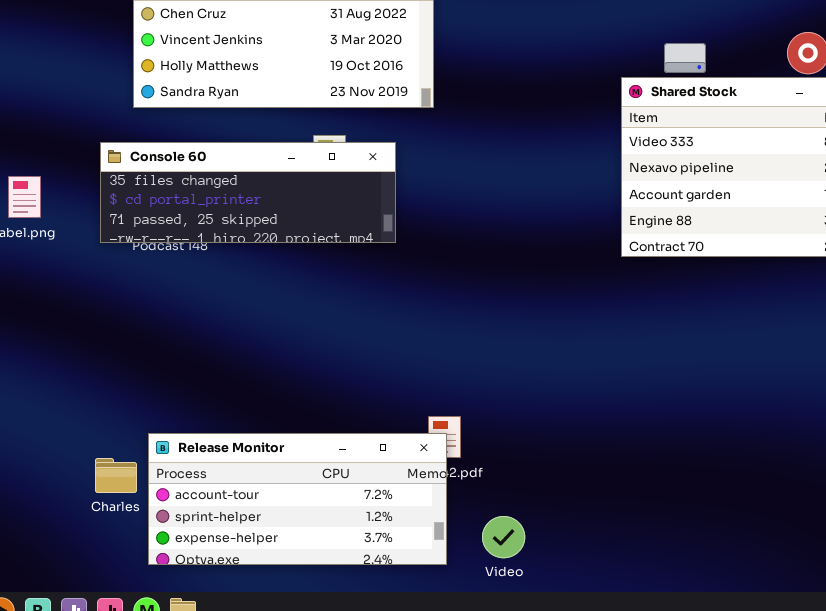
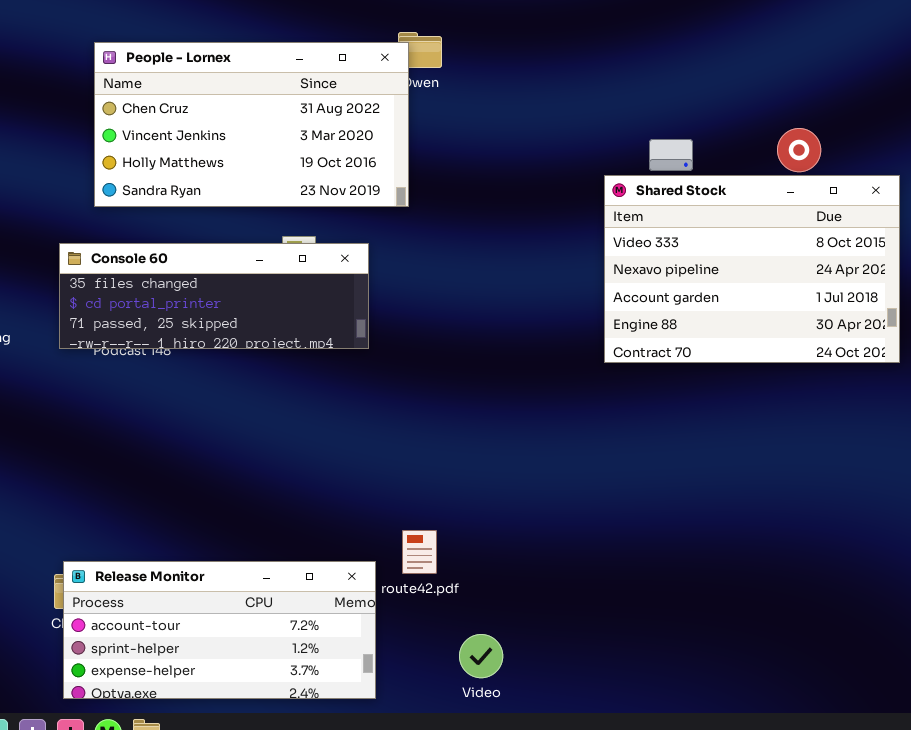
Release Monitor: [148,433,447,565] -> [63,561,376,699], moved

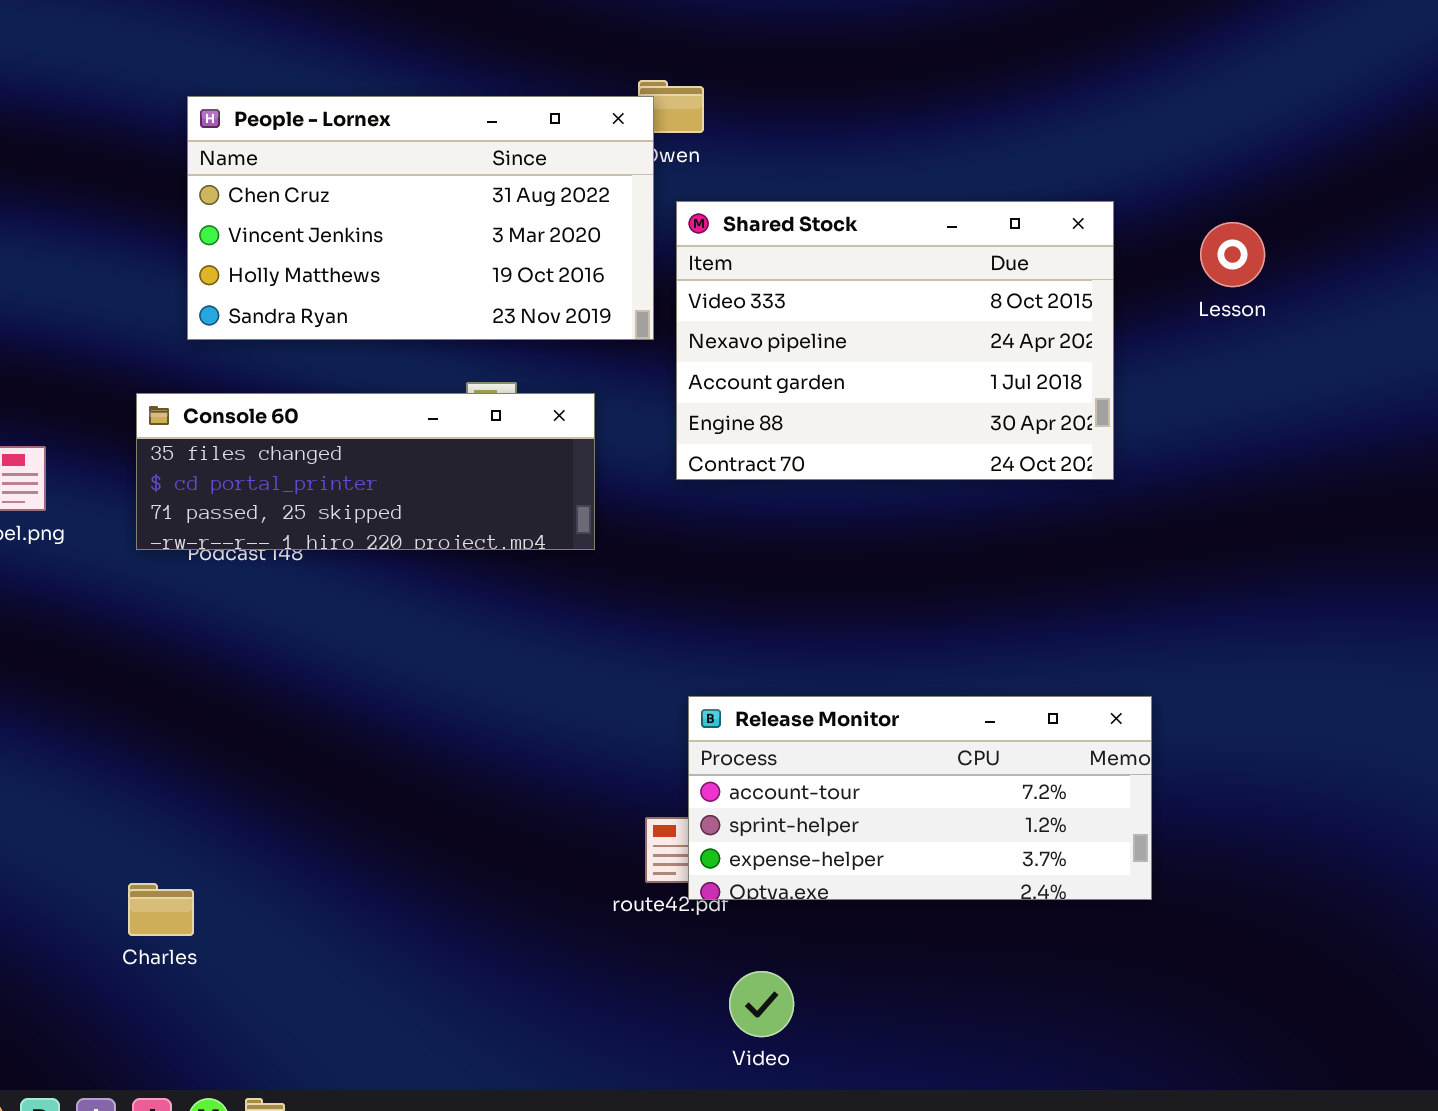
Shared Stock: [604,175,900,363] -> [676,201,1114,480], moved
Release Monitor: [63,561,376,699] -> [688,696,1152,900], moved

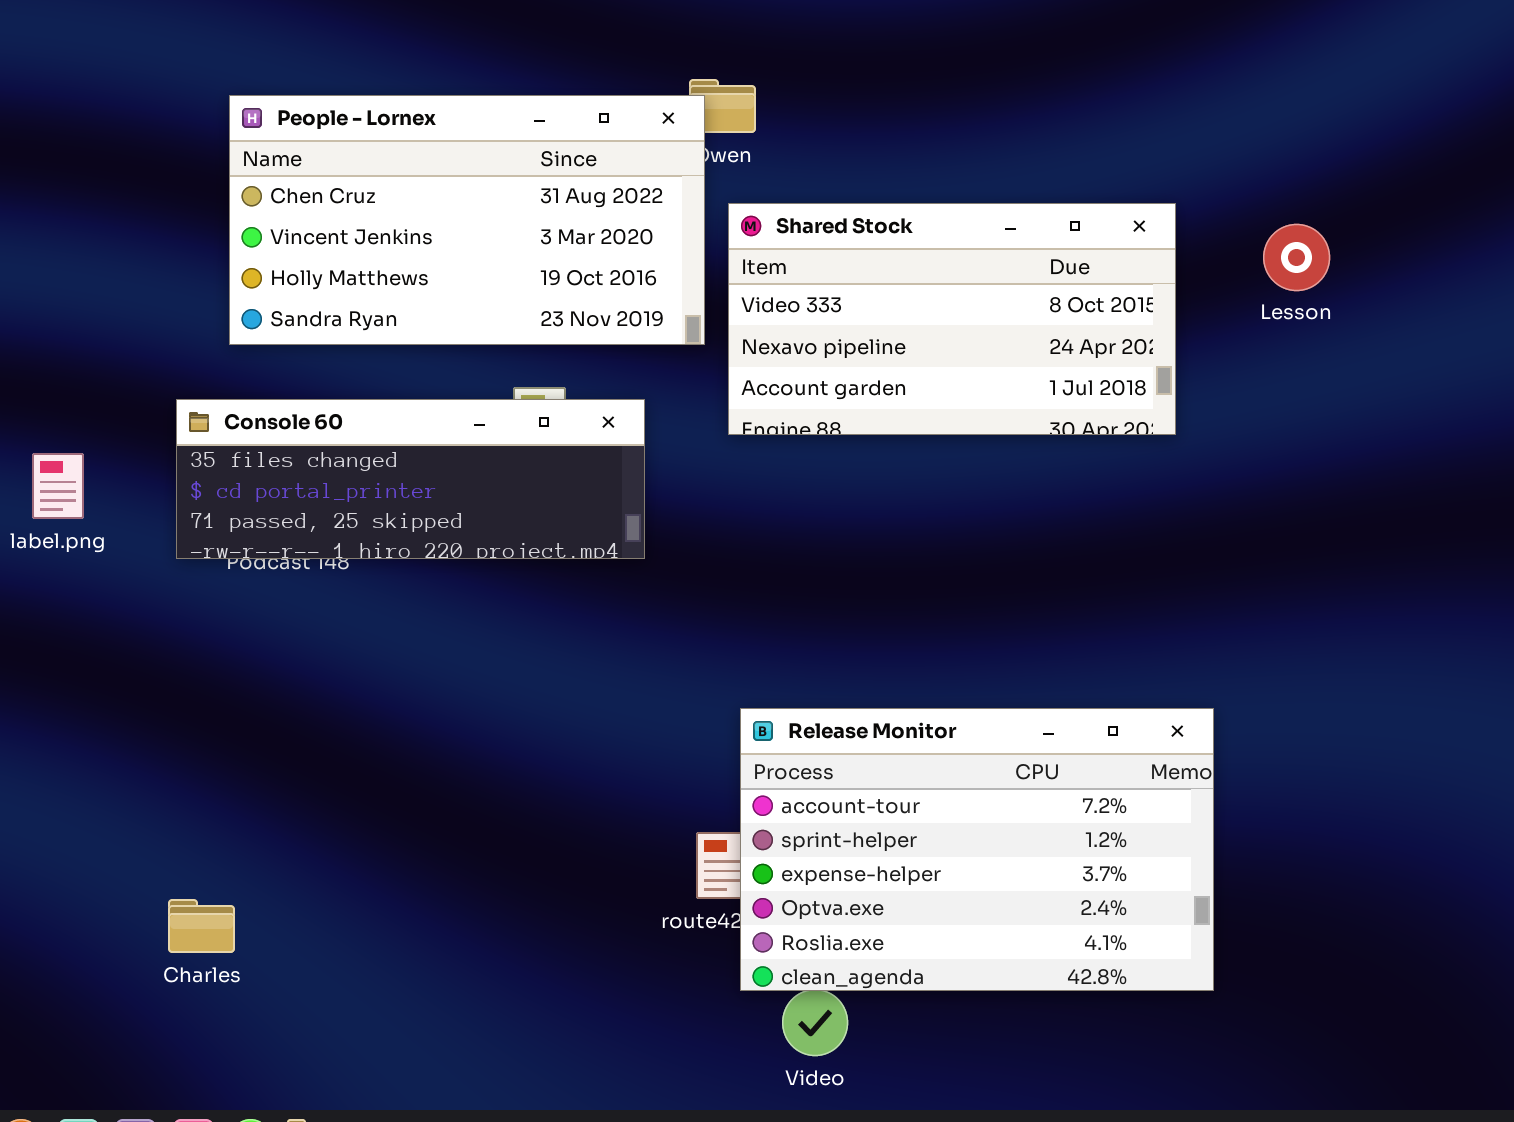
Shared Stock: [676,201,1114,480] -> [728,203,1176,435], resized
Release Monitor: [688,696,1152,900] -> [740,708,1214,991], resized

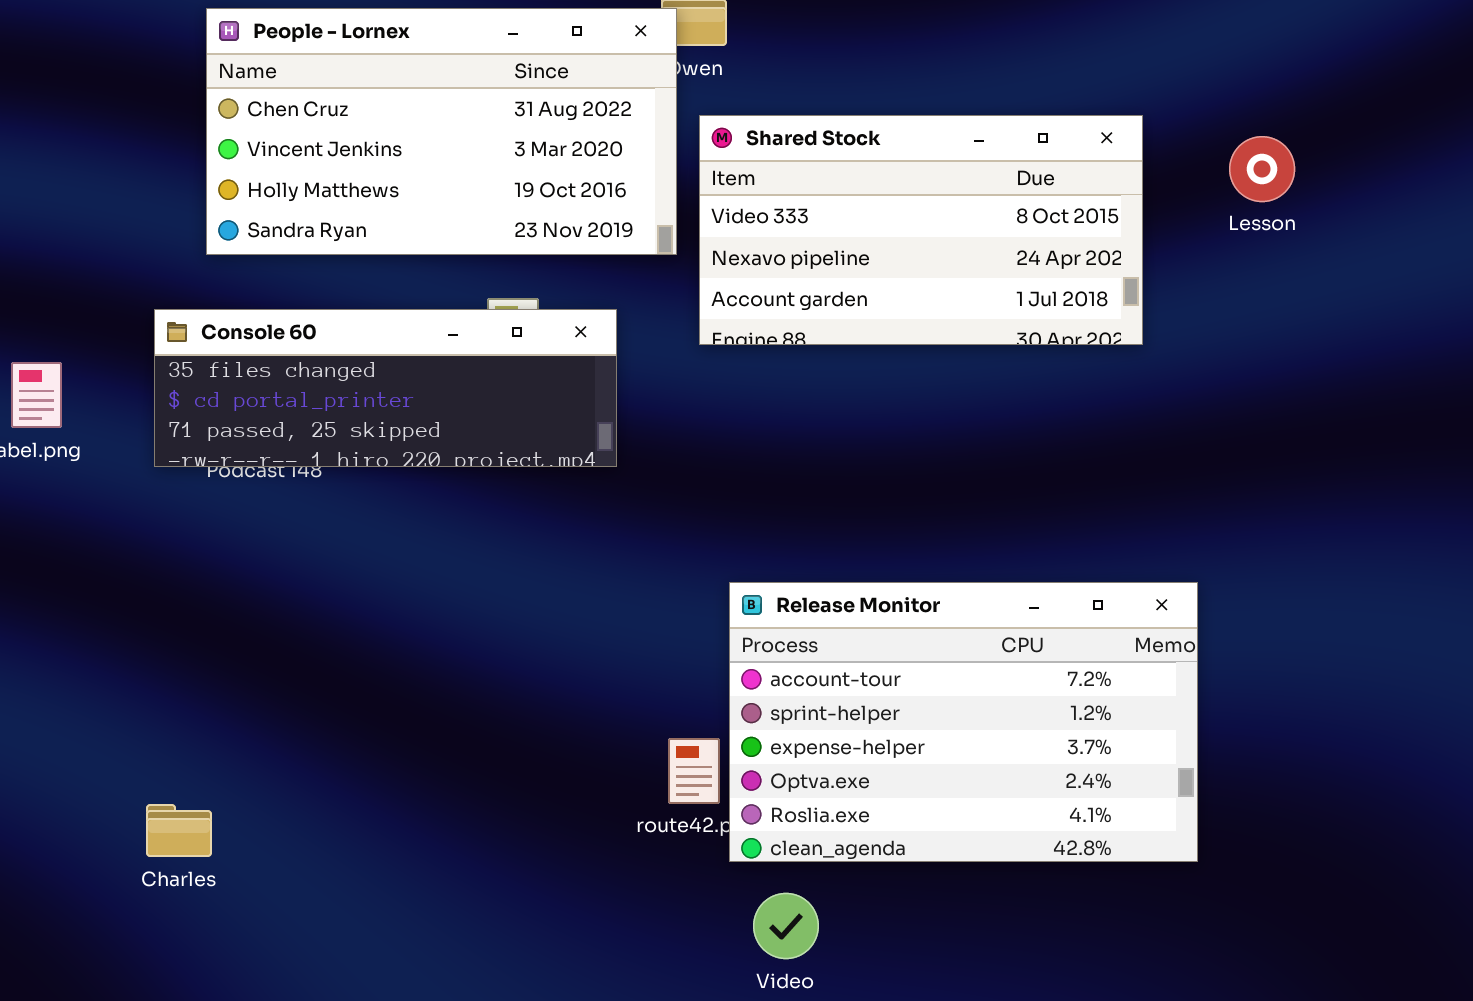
Release Monitor: [740,708,1214,991] -> [729,582,1198,862], moved

